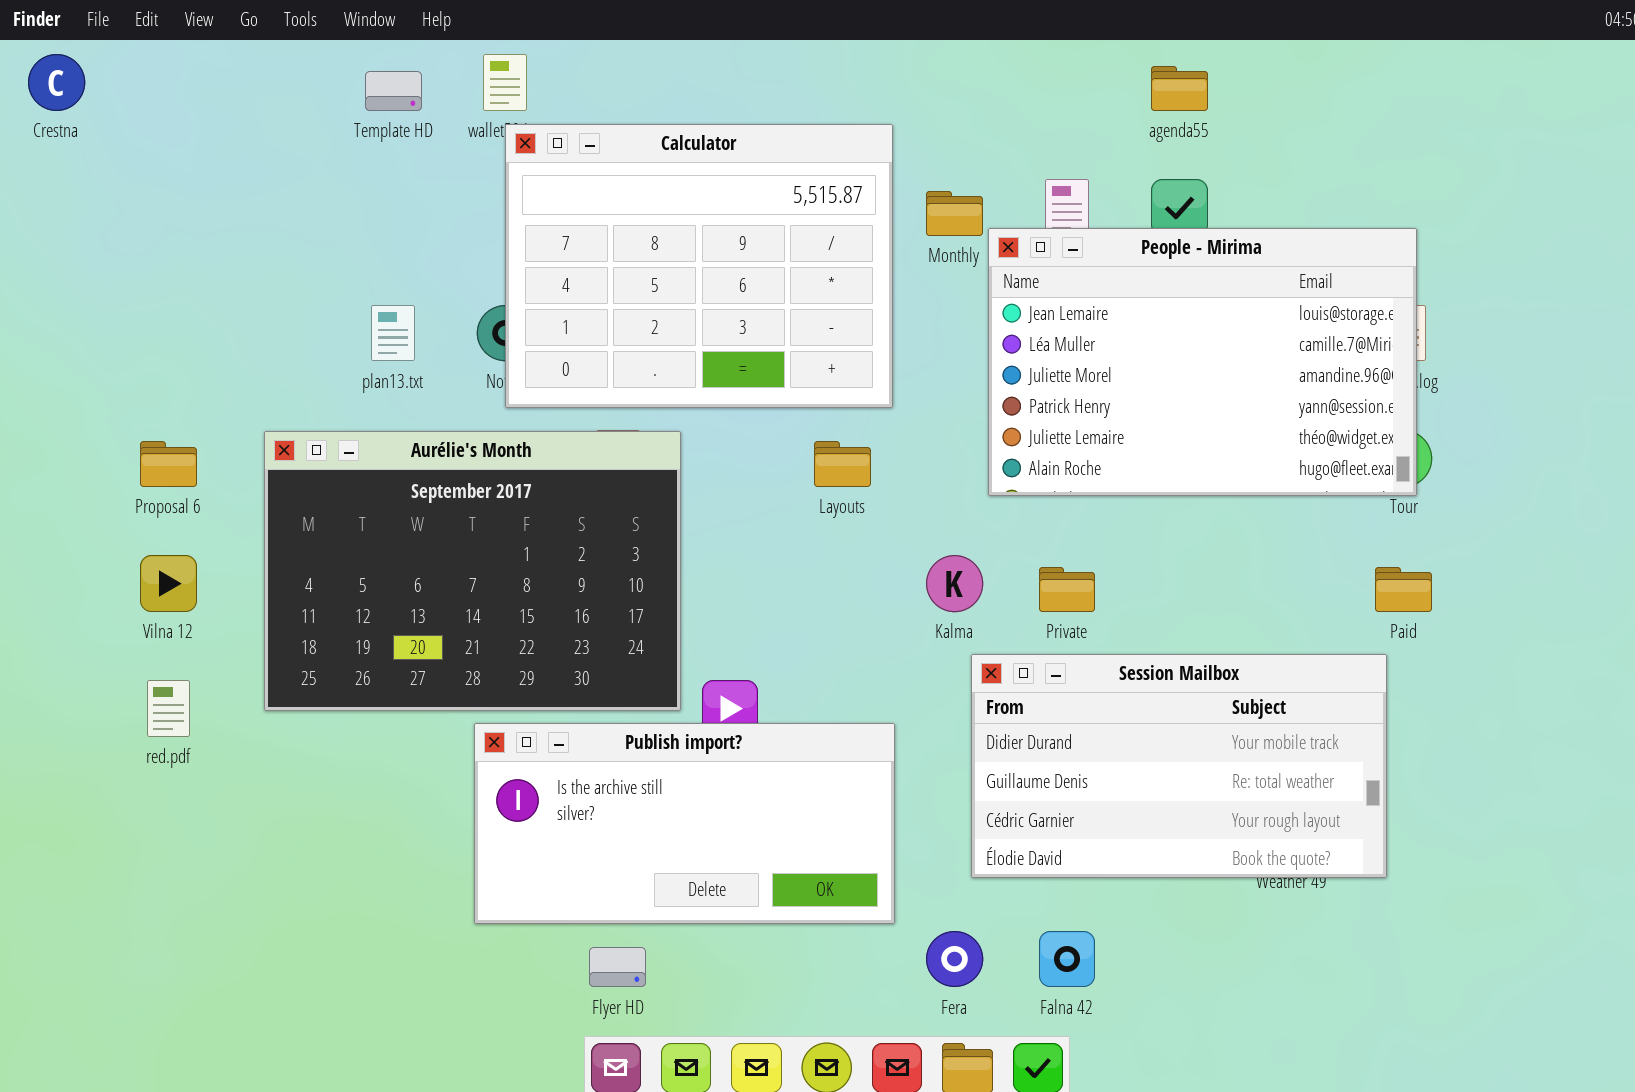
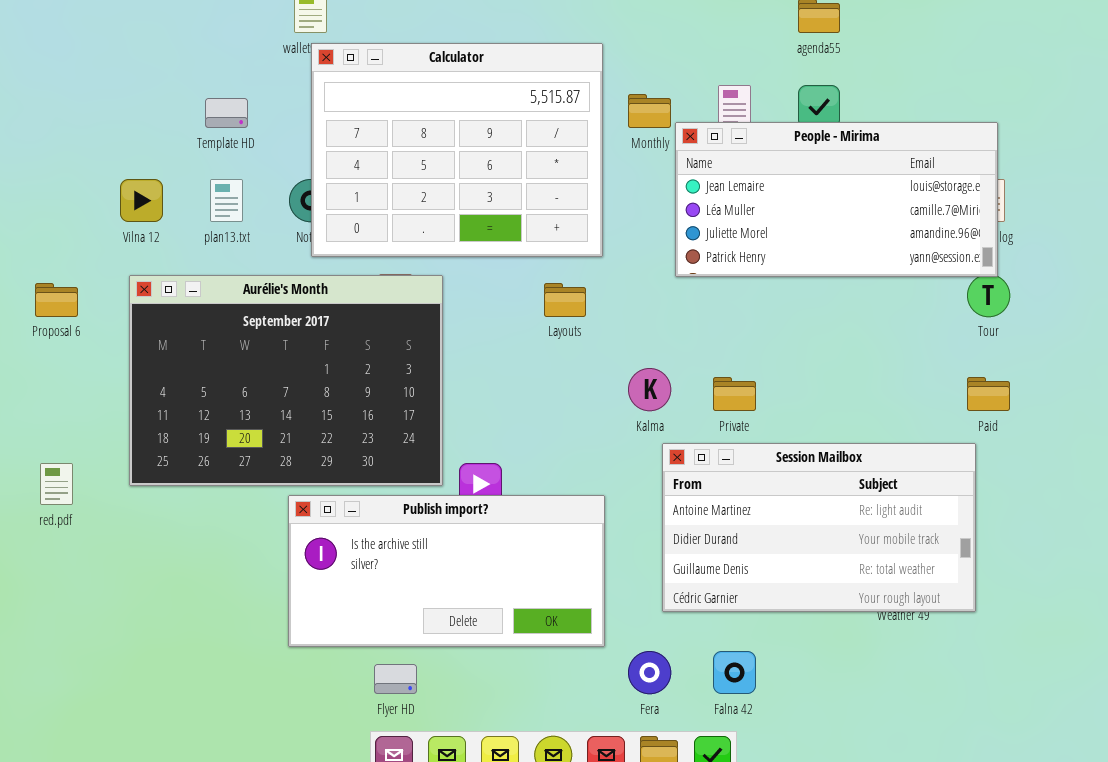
Template HD: [365,71,422,111] -> [205,98,248,128], moved
People - Mirima: [988,228,1417,496] -> [675,122,998,277], resized
Vilna 12: [140,555,197,612] -> [120,179,163,222], moved
Session Mailbox: [971,654,1387,878] -> [662,443,976,612], scrolled up 1 row

